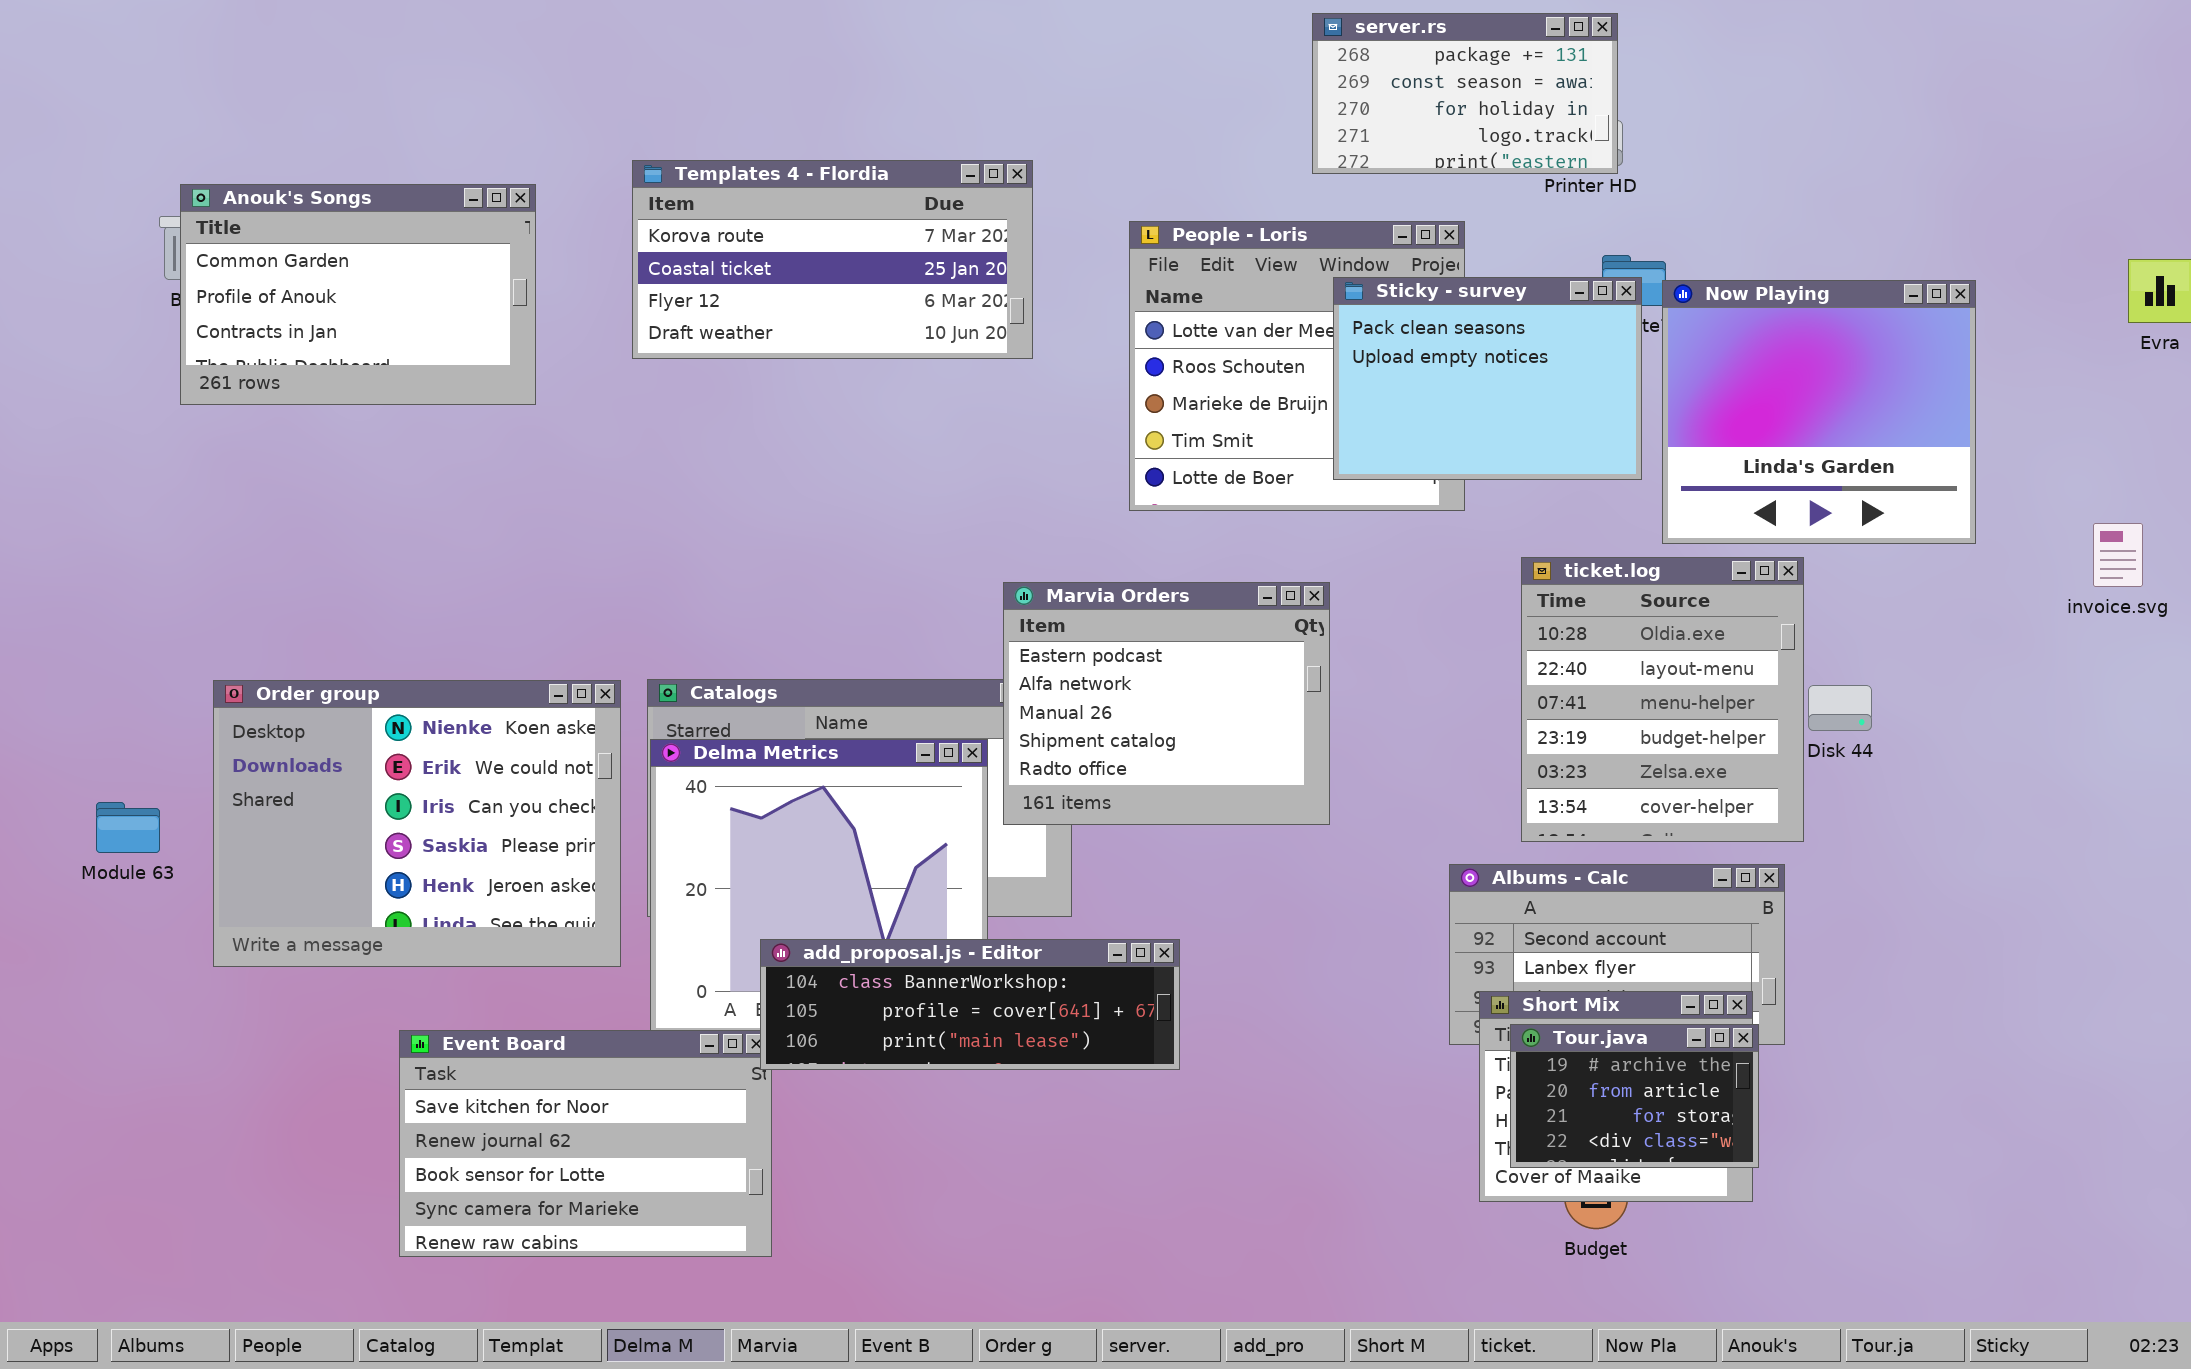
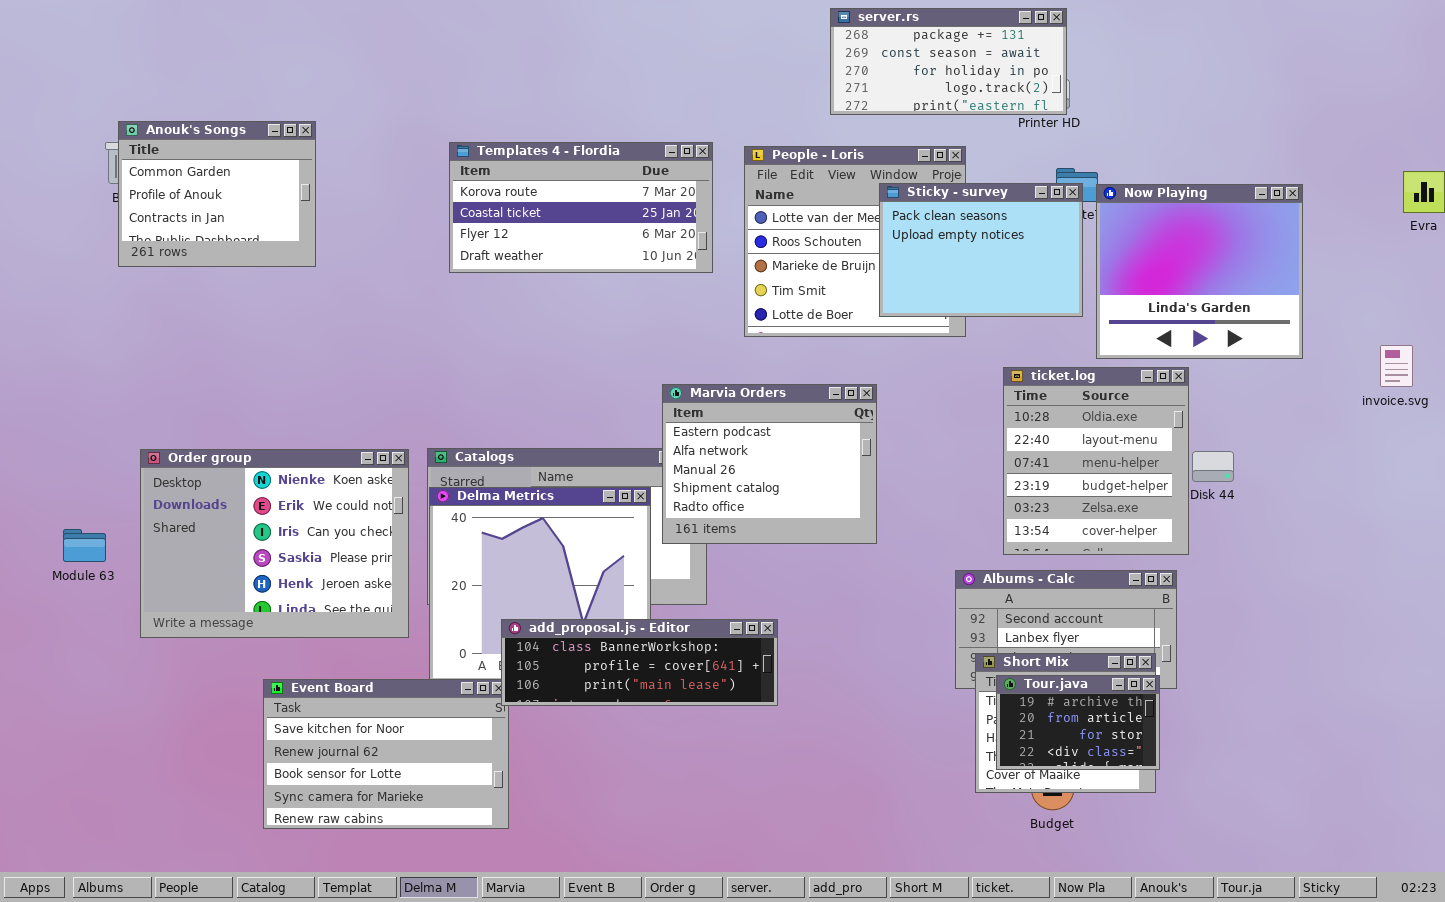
server.rs: [1312,13,1618,174] -> [830,8,1067,115], resized
Templates 4 - Flordia: [632,160,1033,359] -> [449,142,713,273], moved
Anouk's Songs: [180,184,536,405] -> [118,121,316,267], resized

